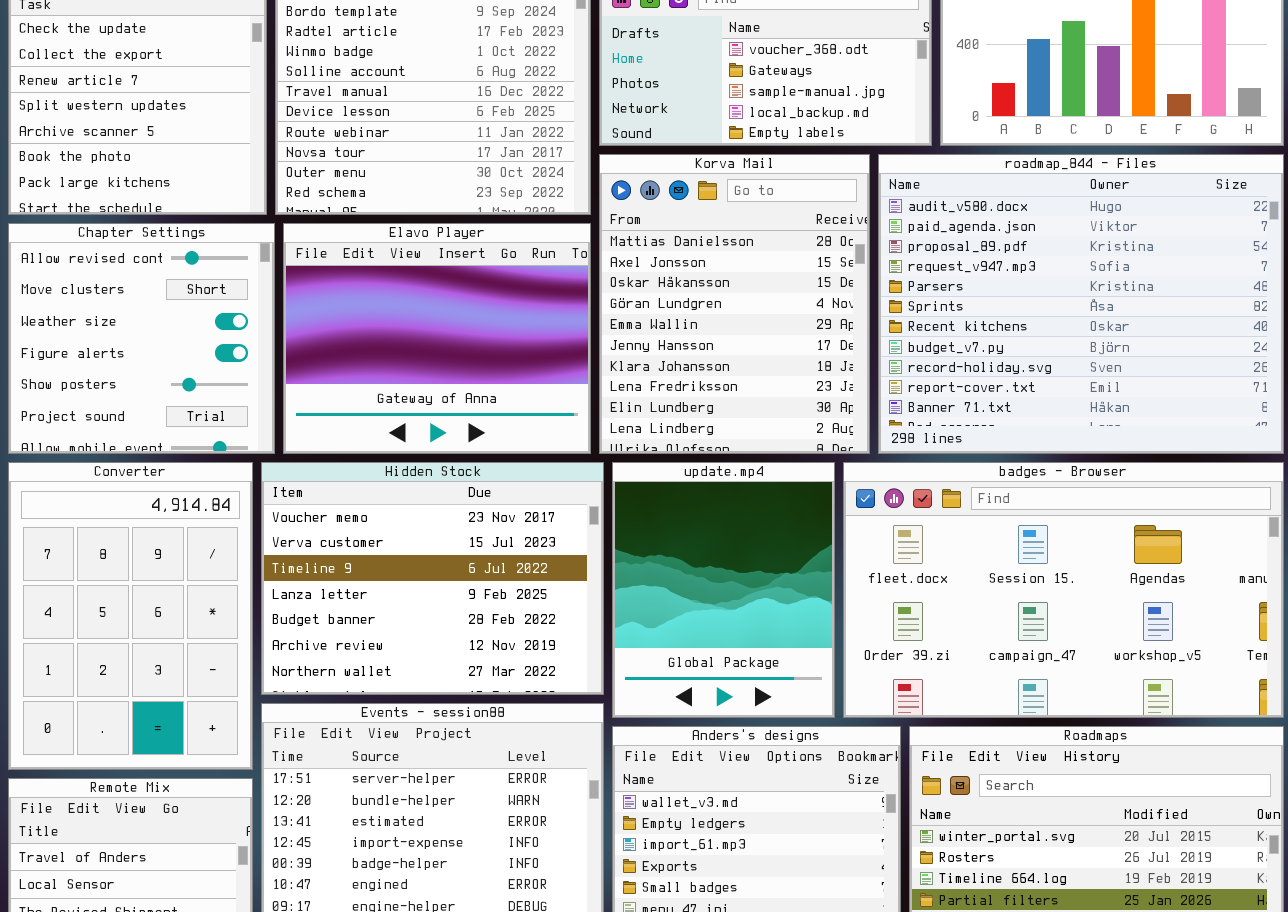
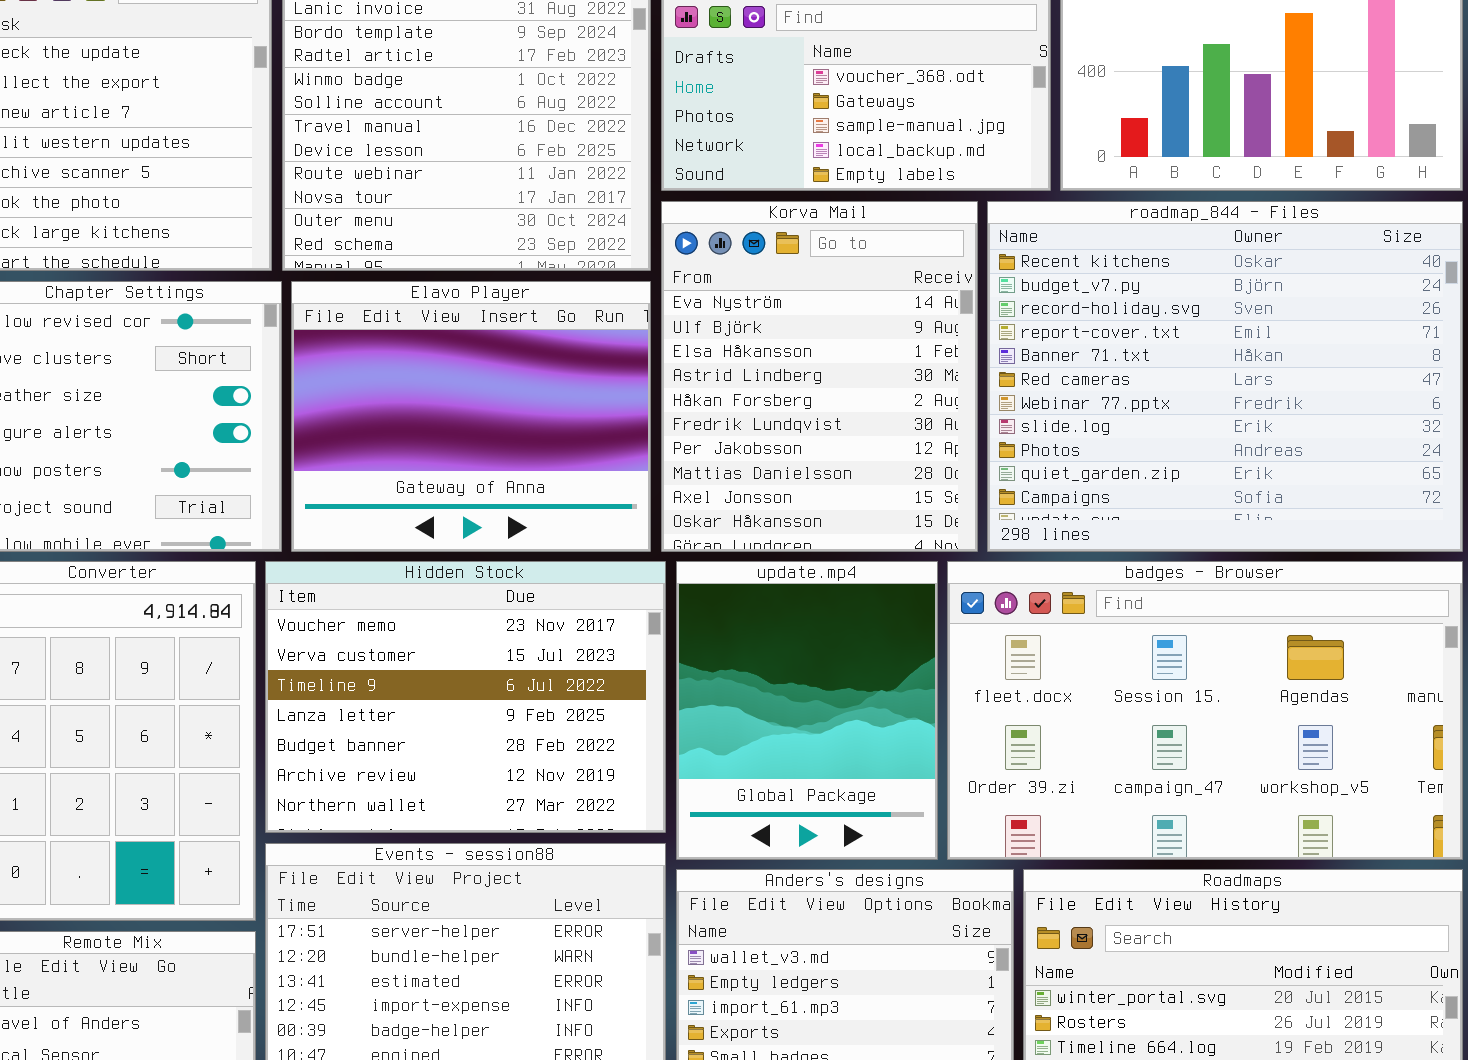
Korva Mail: [599,154,870,454] -> [661,201,978,552], scrolled up 7 rows
roadmap_844 - Files: [878,154,1284,454] -> [987,201,1463,552], scrolled down 6 rows

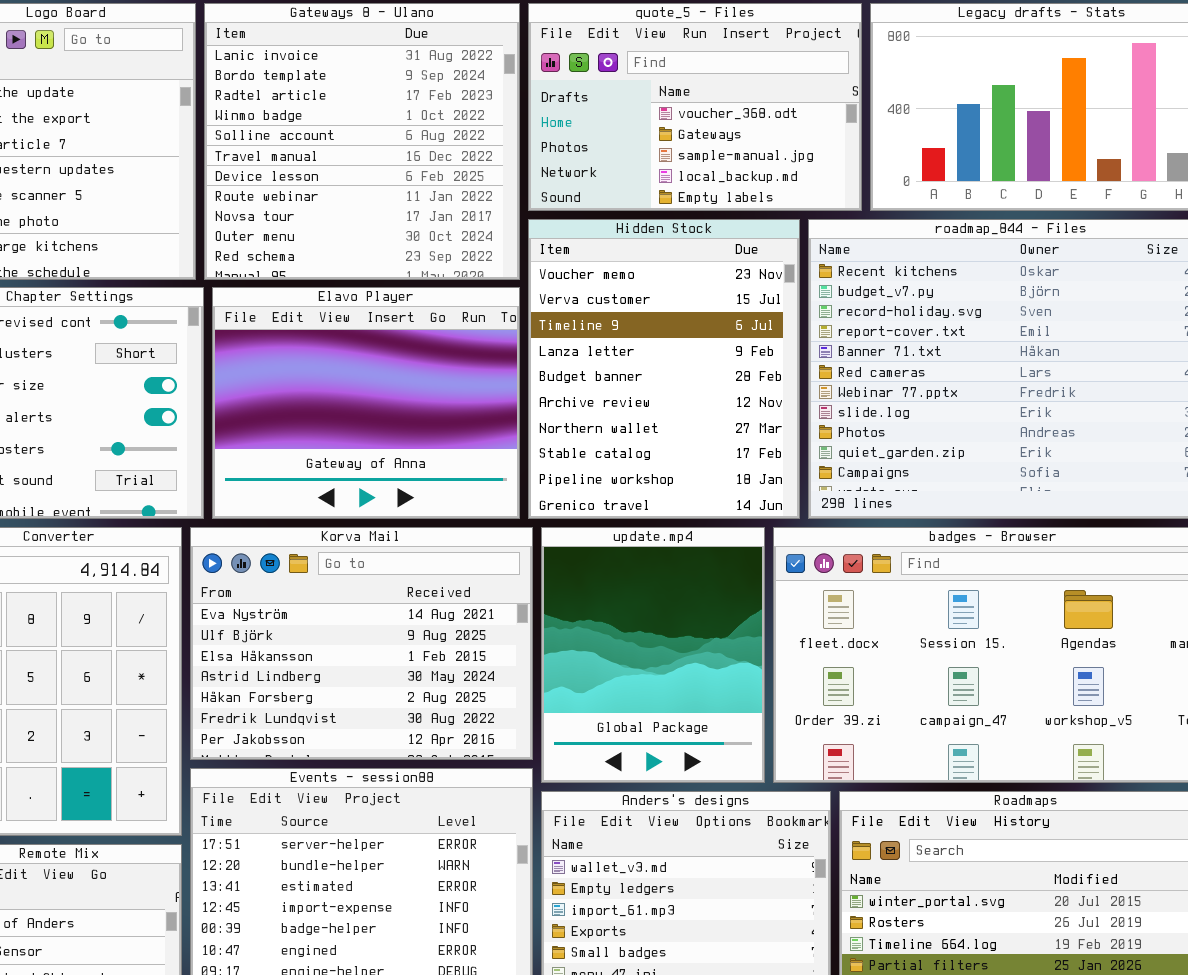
Korva Mail: [661,201,978,552] -> [190,527,533,760], moved, resized
Hidden Stock: [265,561,666,833] -> [528,219,800,519], moved, resized

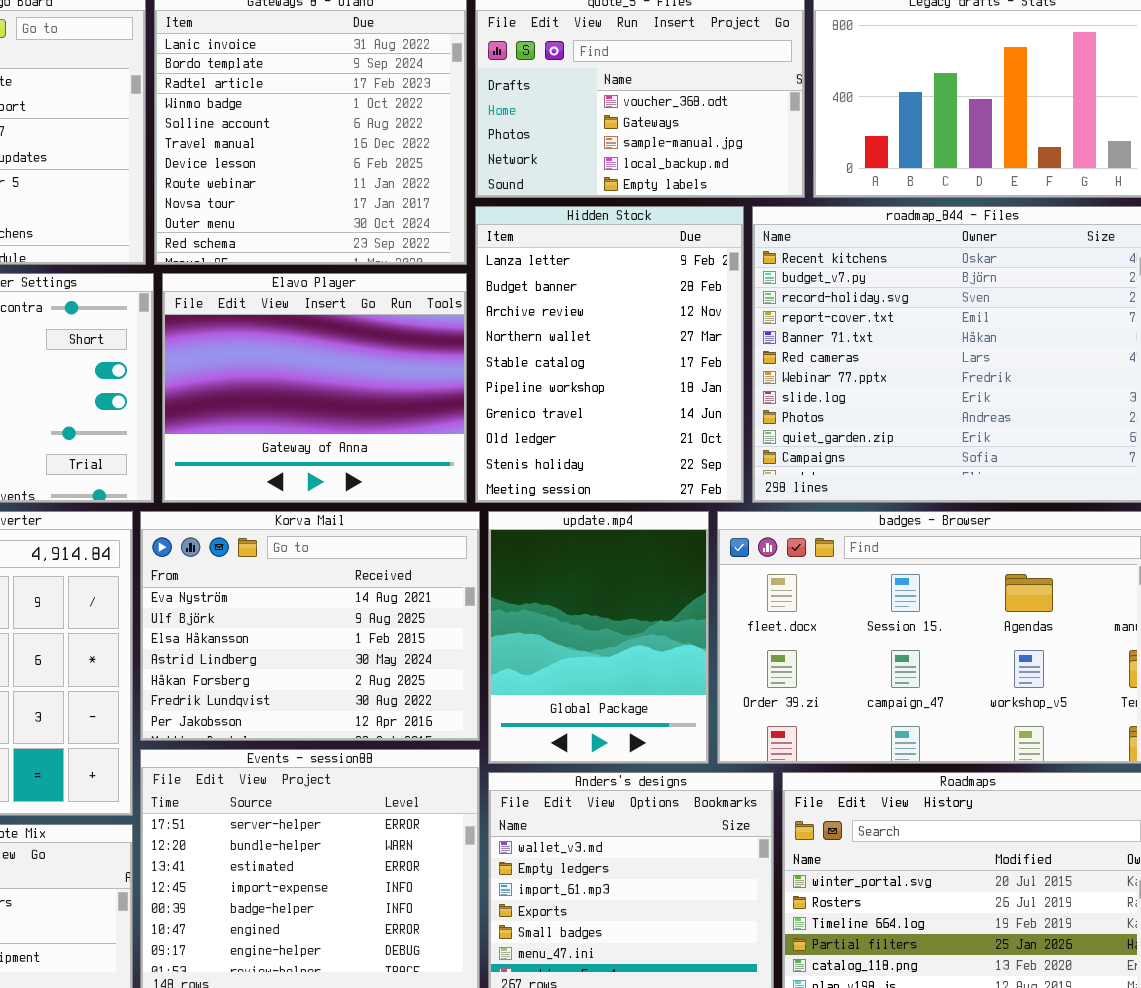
Hidden Stock: [528,219,800,519] -> [475,206,744,503], scrolled down 3 rows

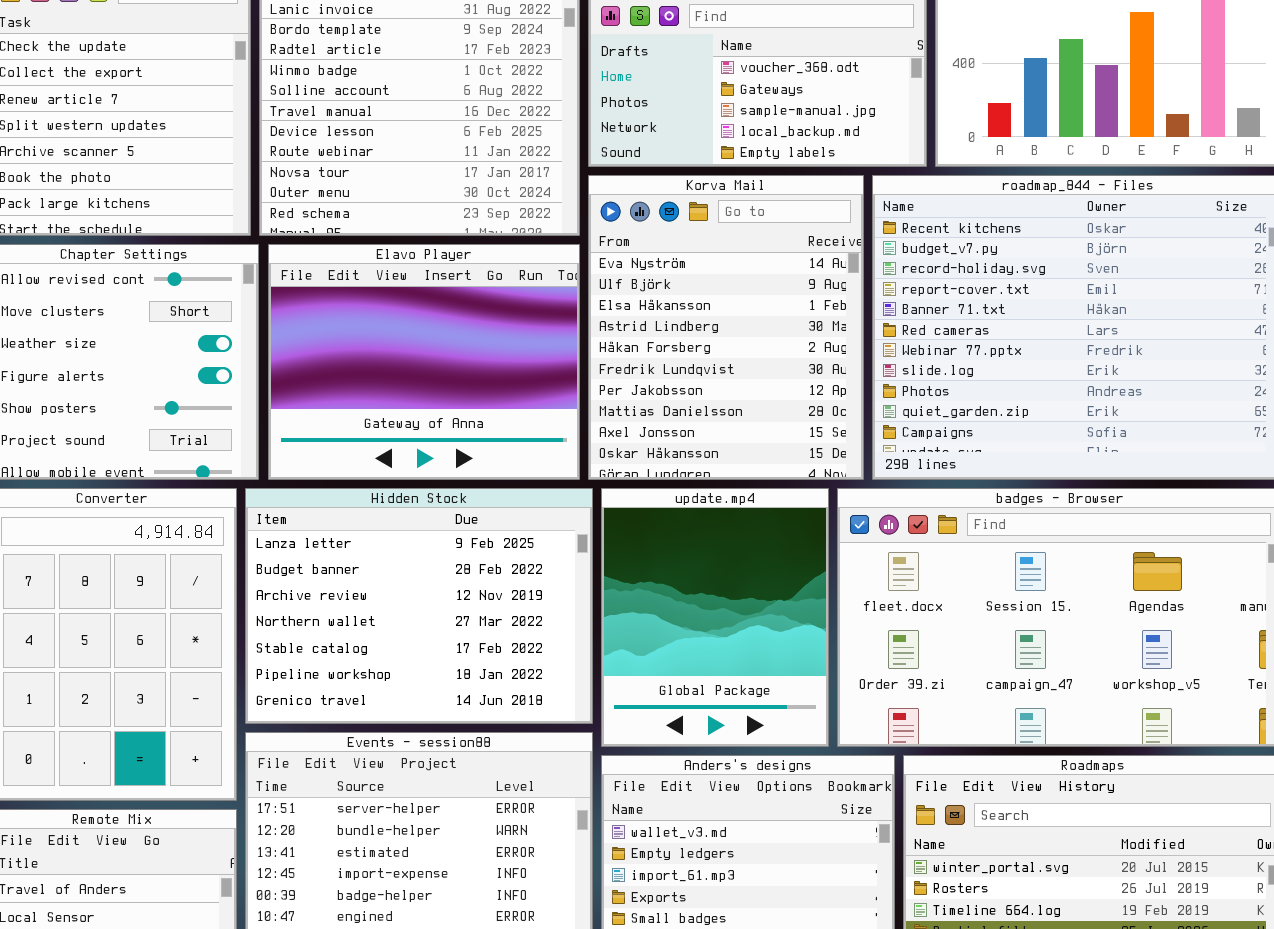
Hidden Stock: [475,206,744,503] -> [245,488,593,724], moved, resized
Korva Mail: [140,511,480,741] -> [588,175,864,480], moved, resized

